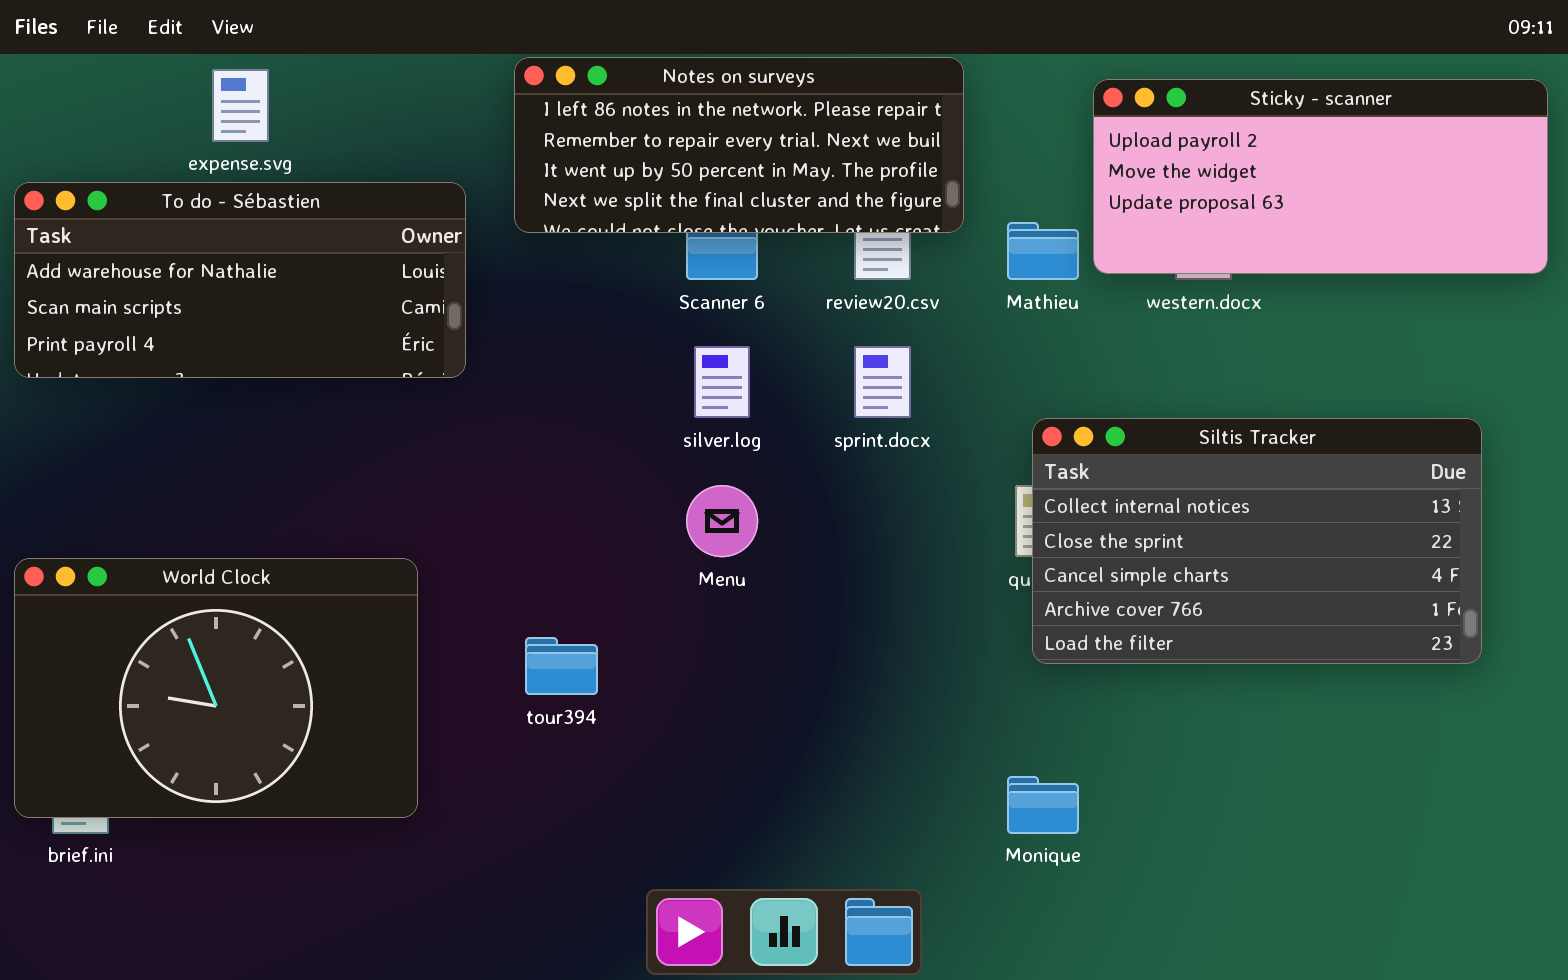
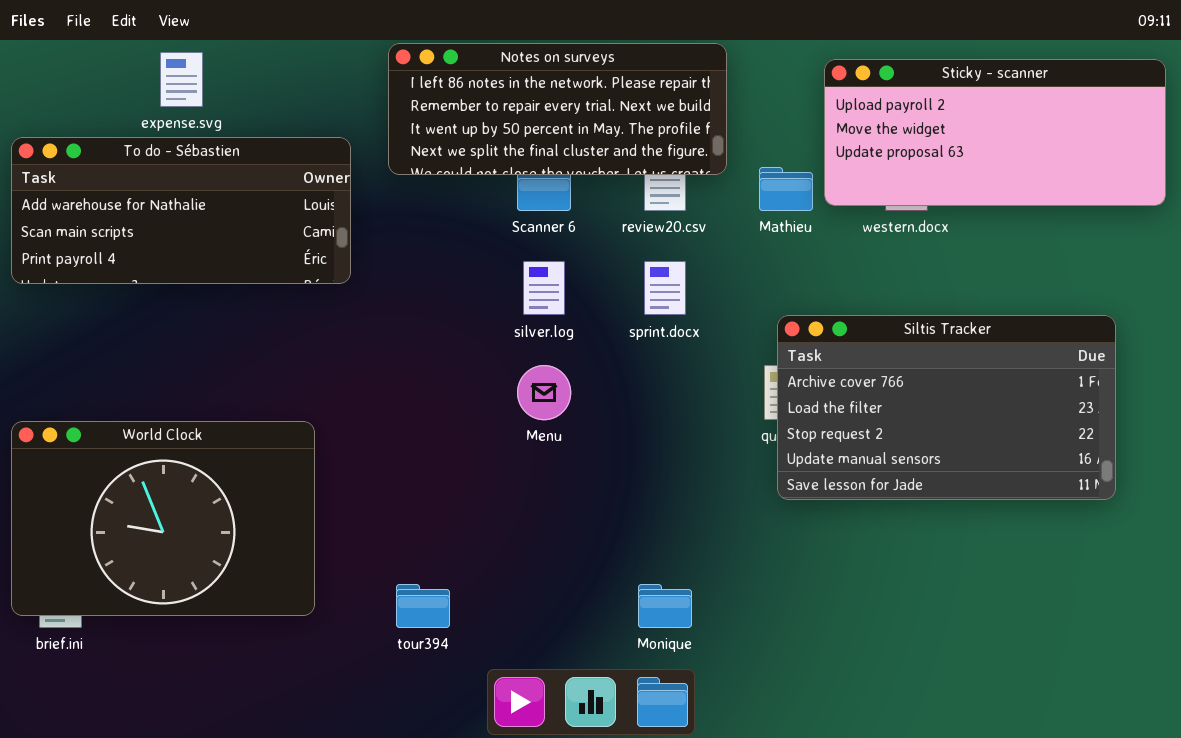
Siltis Tracker: [1032,418,1482,664] -> [777,315,1116,500], scrolled down 3 rows
tour394: [525,637,598,695] -> [396,584,450,628], moved
Monique: [1007,776,1079,834] -> [638,584,692,628], moved

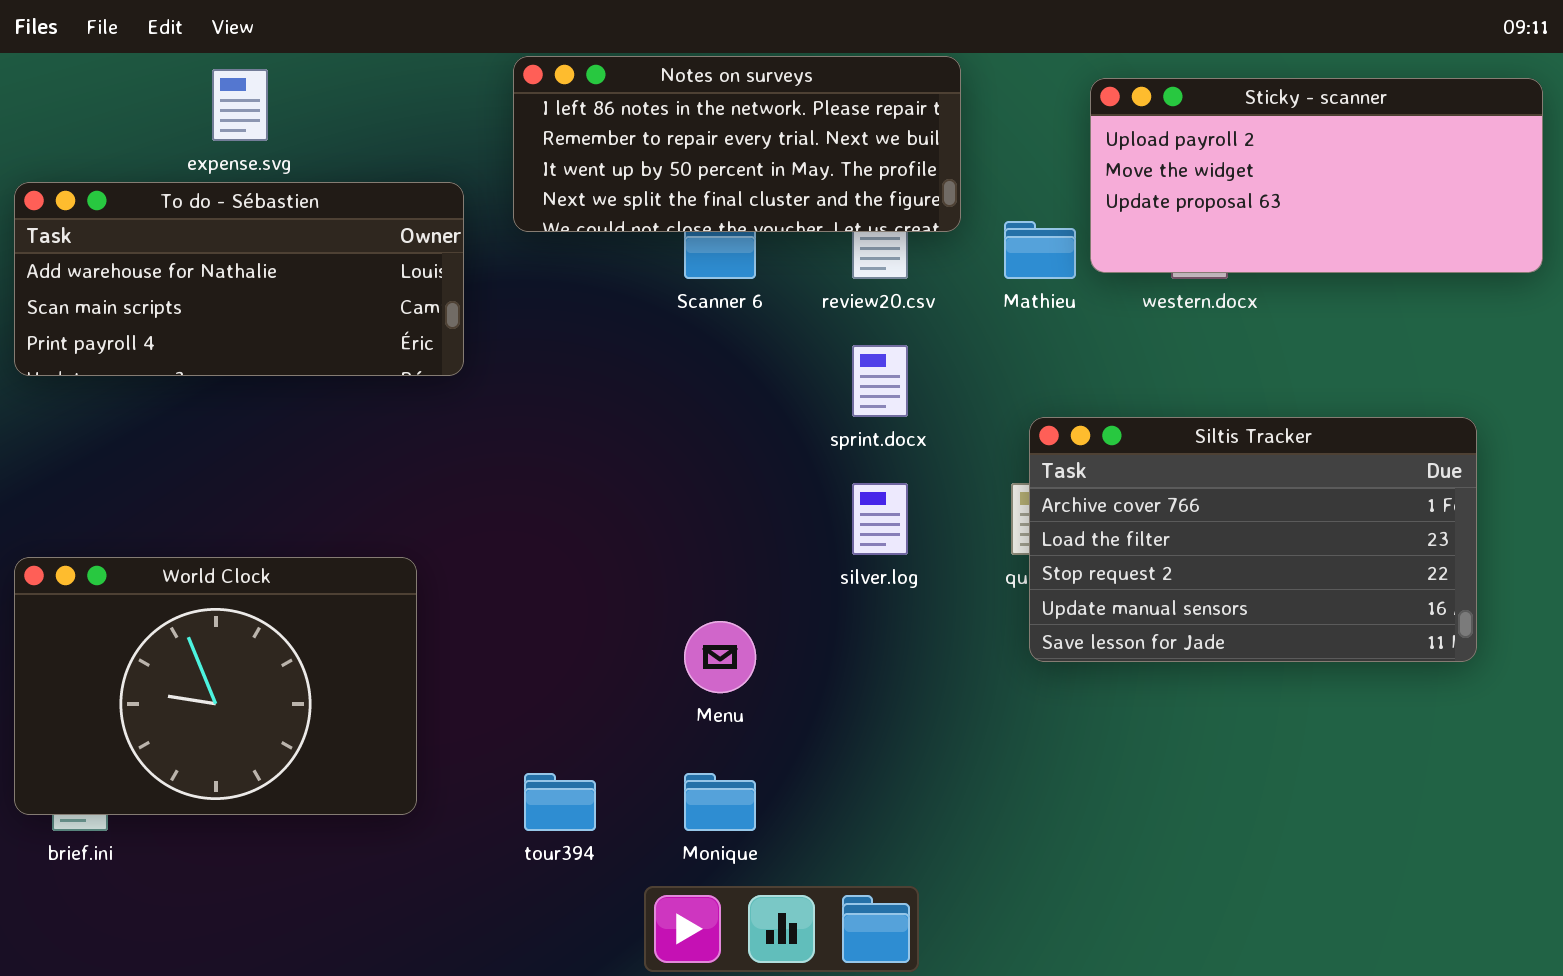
silver.log: [523,261,565,315] -> [852,483,908,555], moved
Menu: [517,365,571,420] -> [684,621,756,693], moved
Monique: [638,584,692,628] -> [684,773,756,831], moved

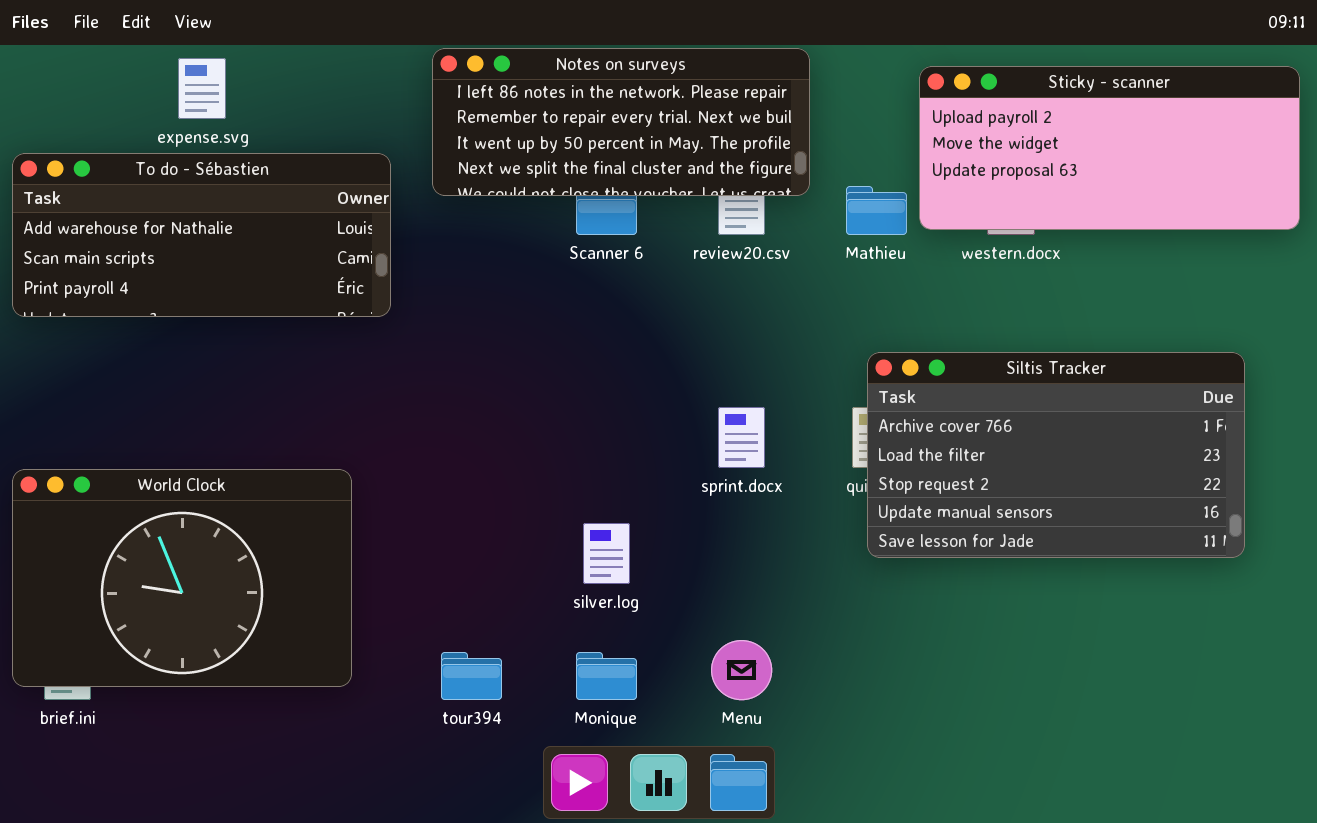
sprint.docx: [852,345,908,417] -> [718,407,765,468], moved
silver.log: [852,483,908,555] -> [583,523,630,584], moved
Menu: [684,621,756,693] -> [711,640,772,700], moved

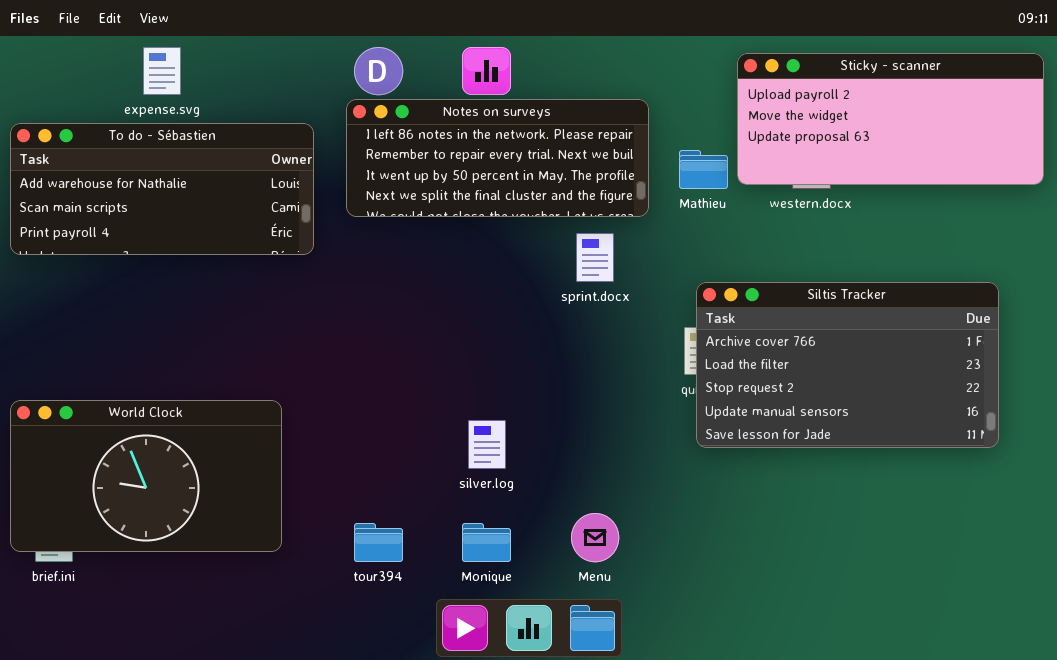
Notes on surveys: [432,48,810,196] -> [346,99,649,217], moved
sprint.docx: [718,407,765,468] -> [576,233,614,282], moved
World Clock: [12,469,352,687] -> [10,400,282,552], resized

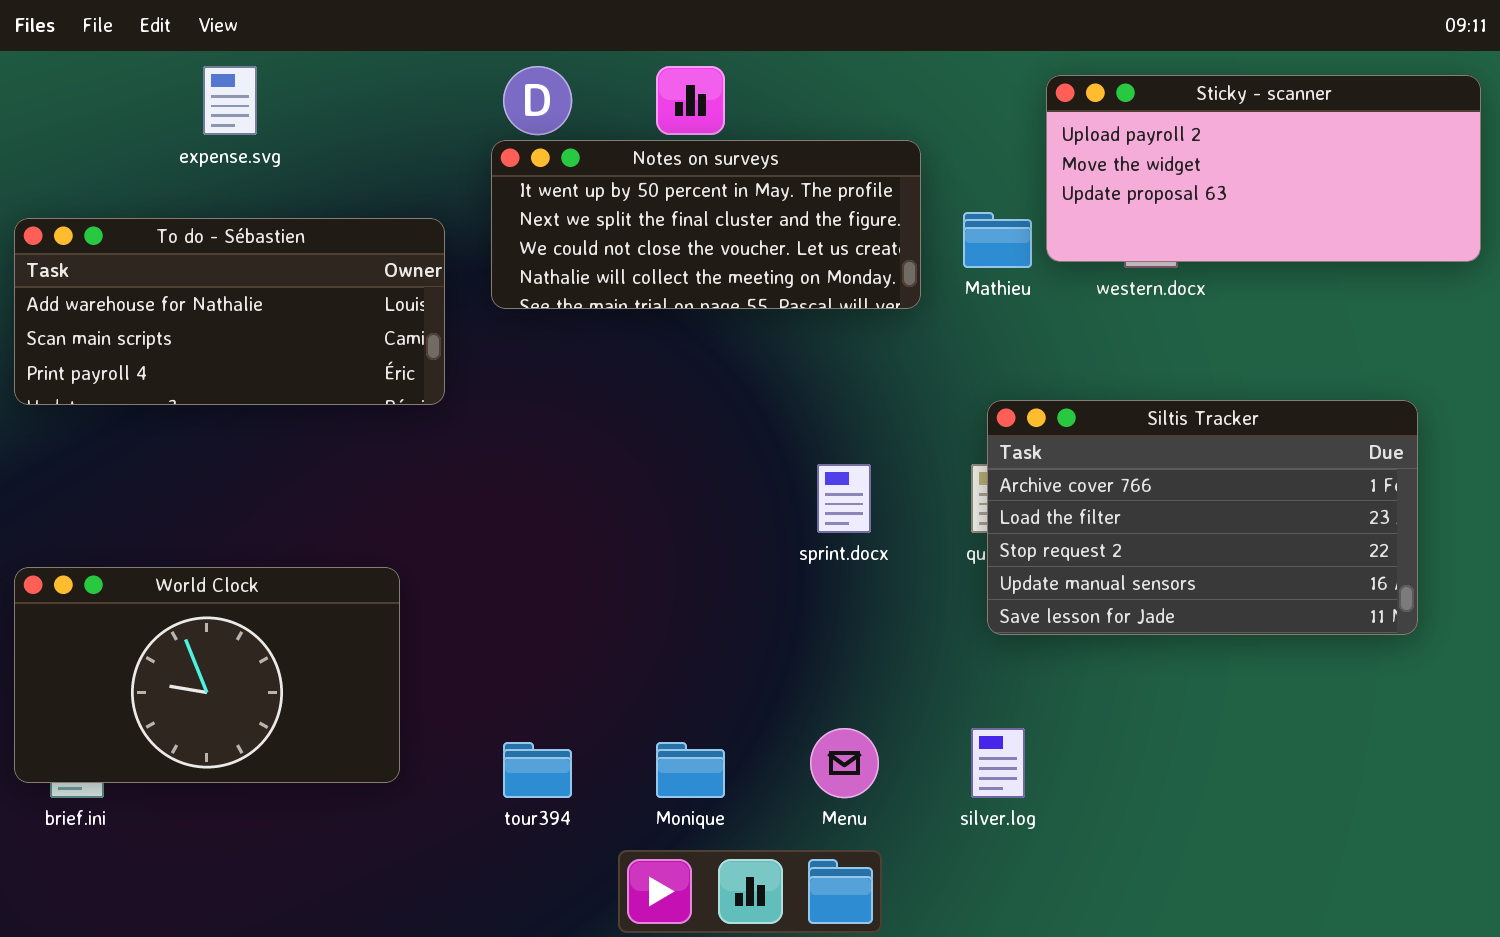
Notes on surveys: [346,99,649,217] -> [491,140,921,309], scrolled down 2 rows
To do - Sébastien: [10,123,314,255] -> [14,218,445,405], moved
sprint.docx: [576,233,614,282] -> [817,464,871,533], moved
silver.log: [468,420,506,469] -> [971,728,1025,798], moved

